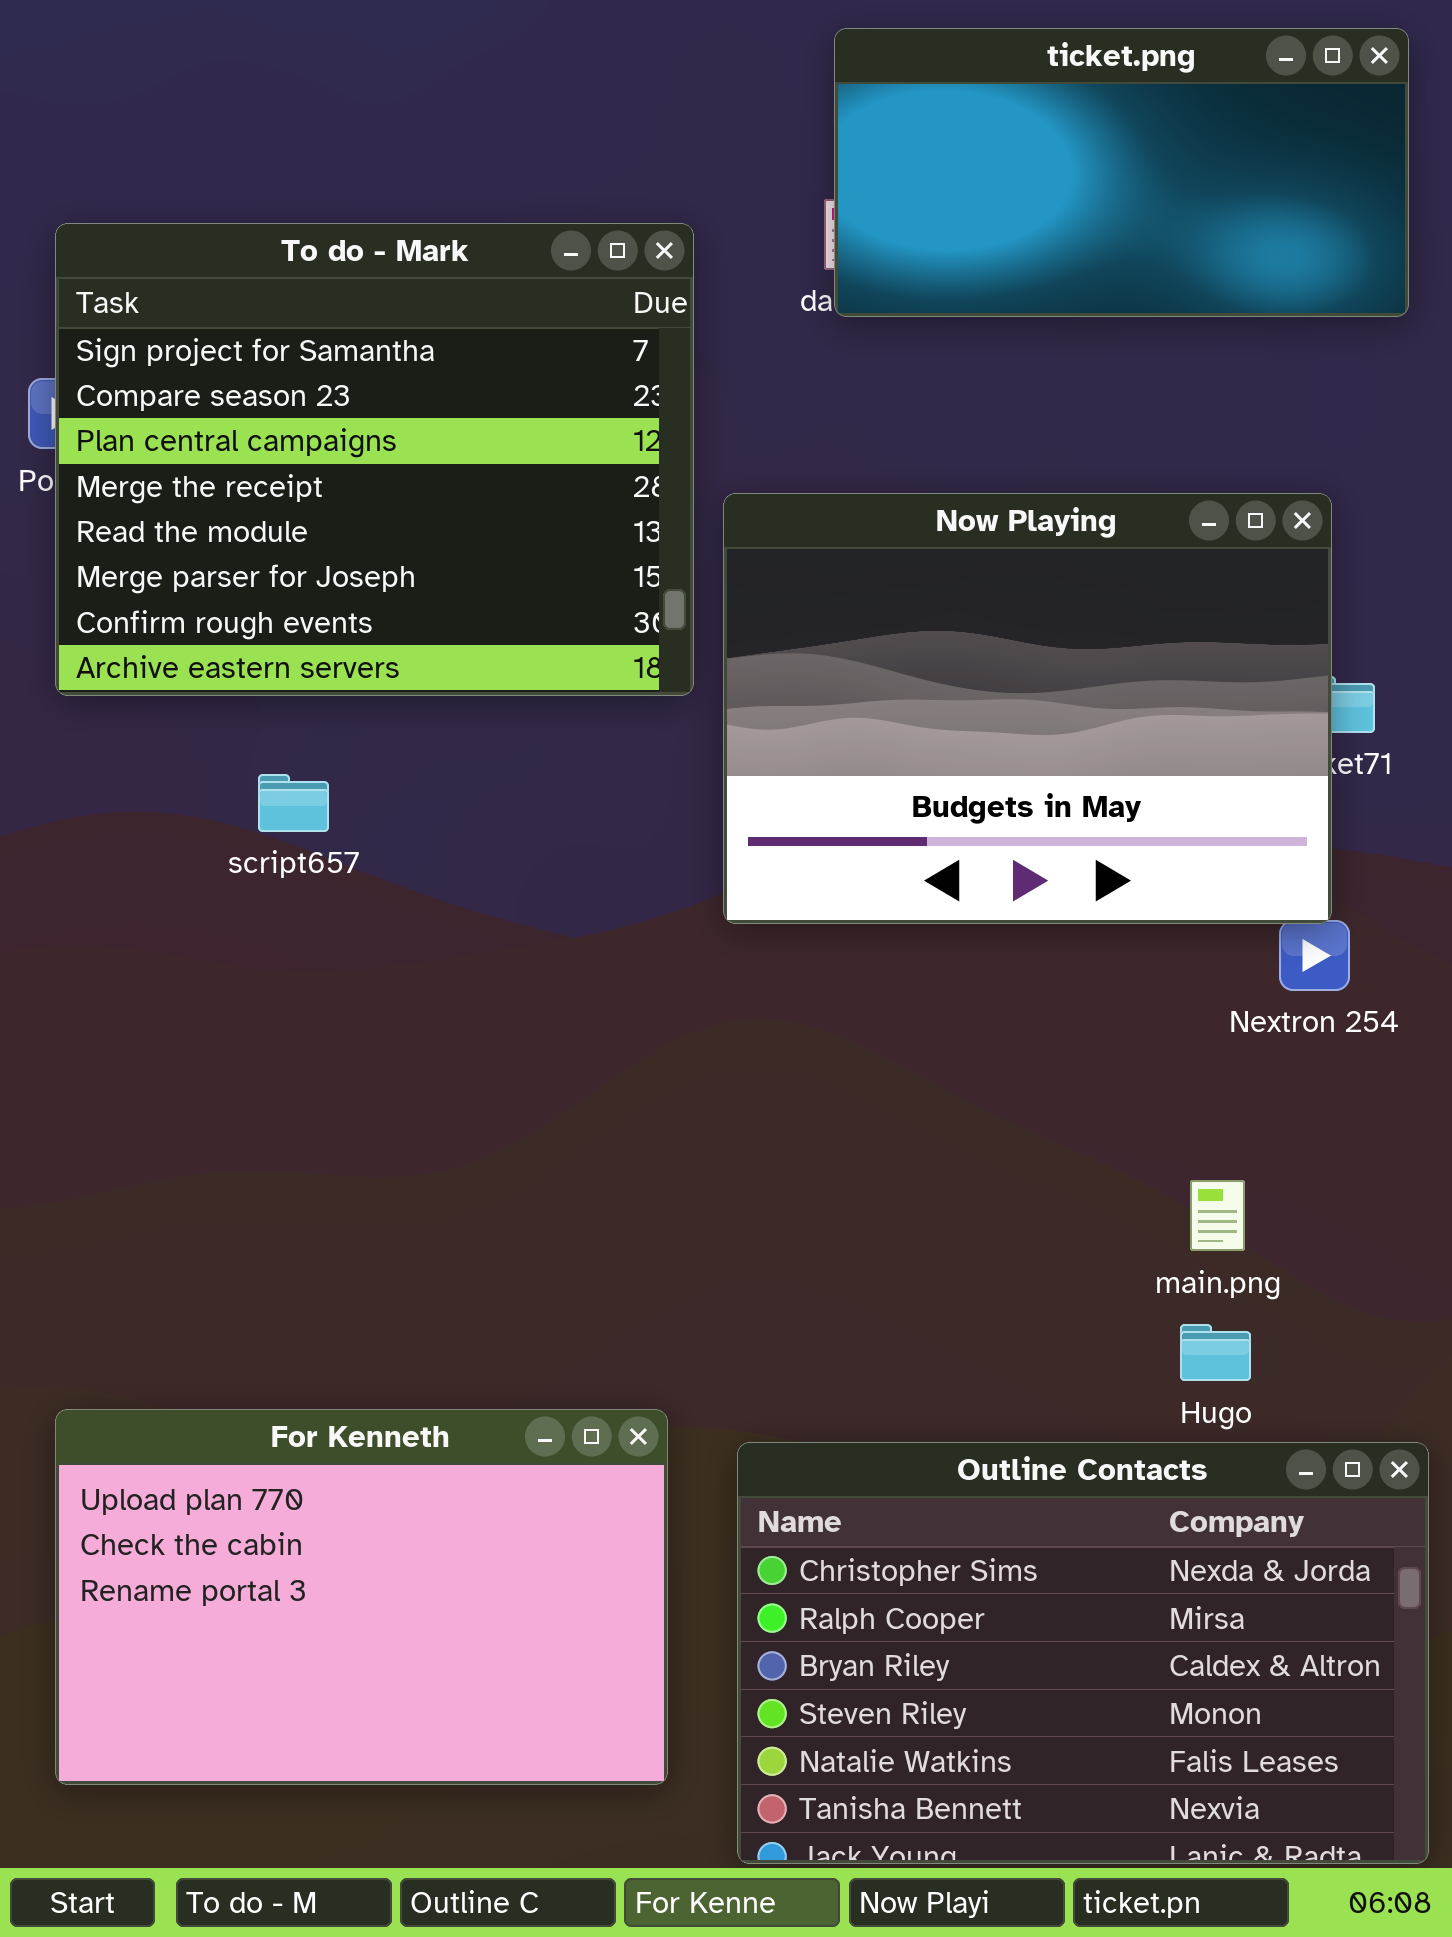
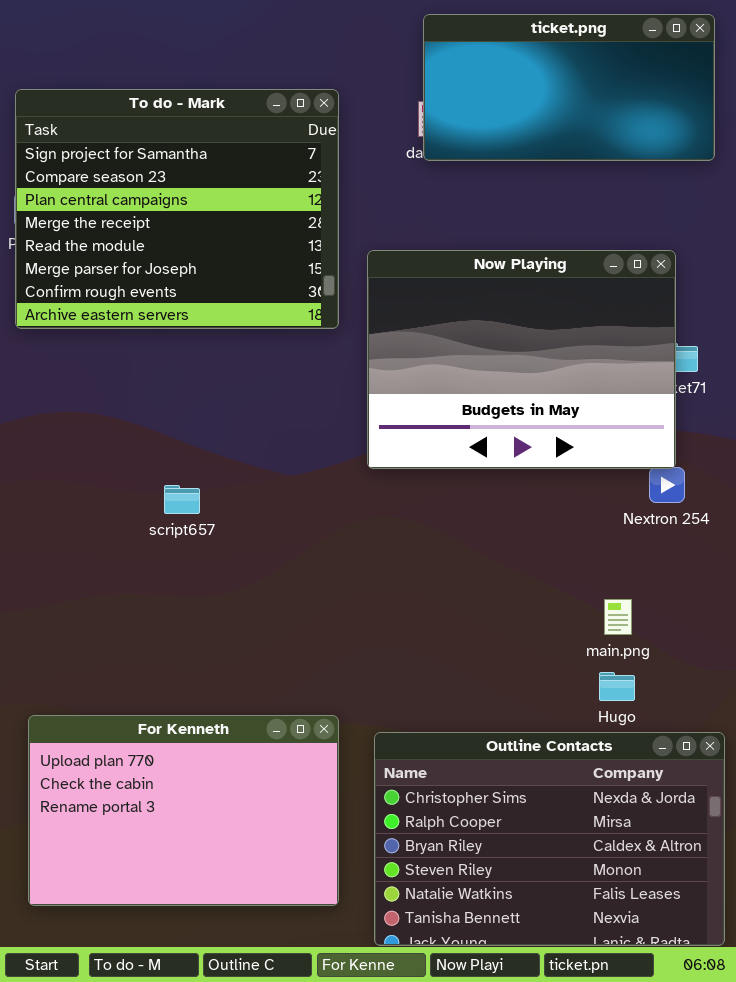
To do - Mark: [55,223,694,696] -> [15,89,339,329], moved
script657: [258,774,329,832] -> [164,485,200,514], moved

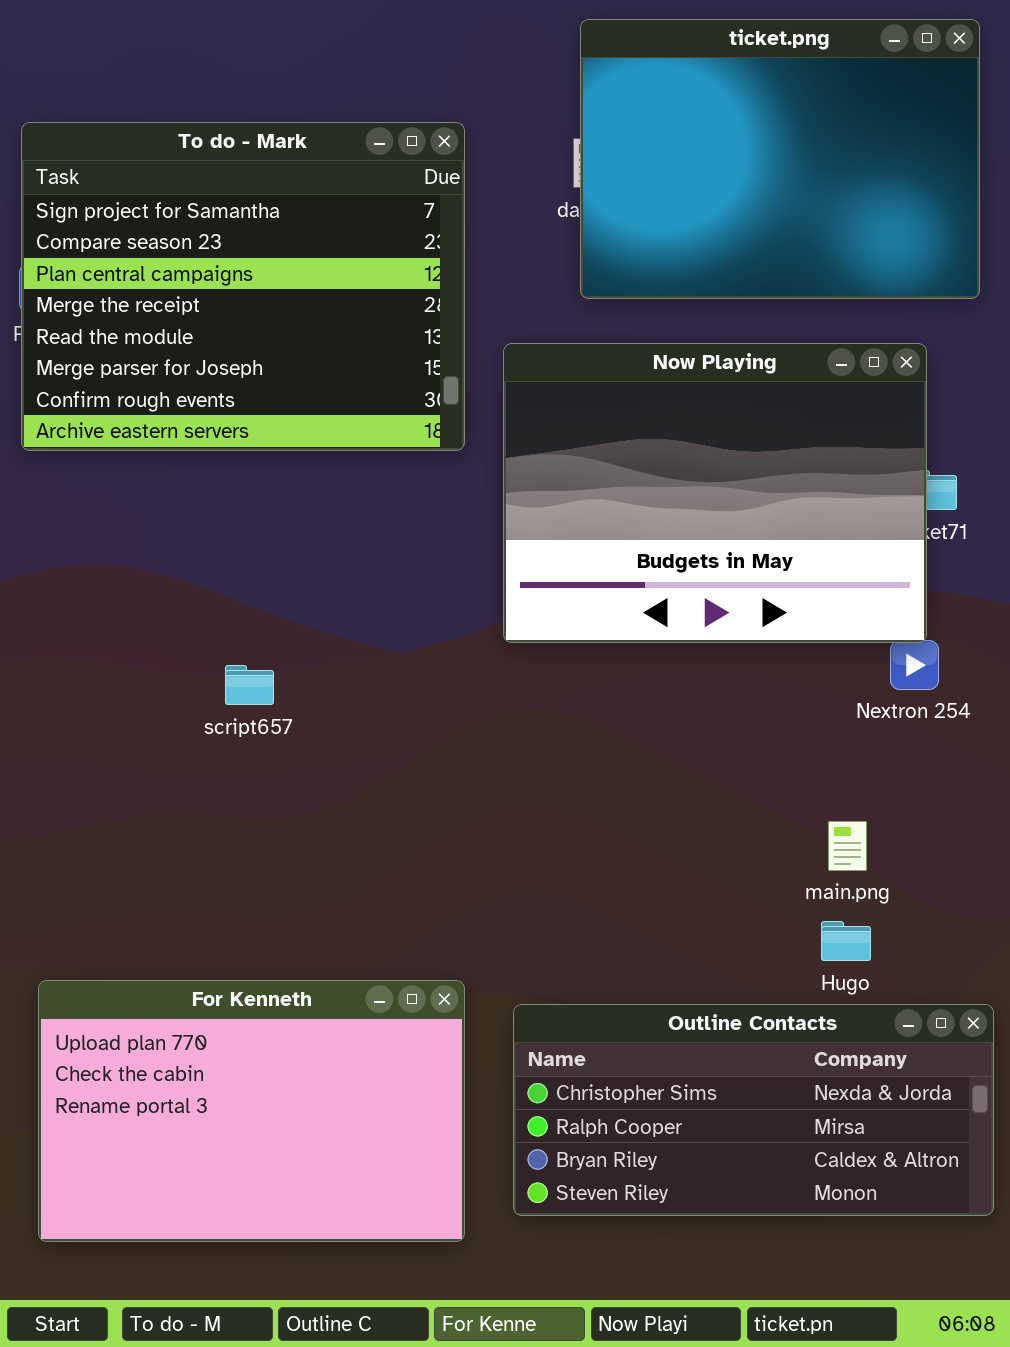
ticket.png: [423,14,715,161] -> [580,19,980,299], resized
Outline Contacts: [374,732,725,946] -> [513,1004,994,1216], resized

